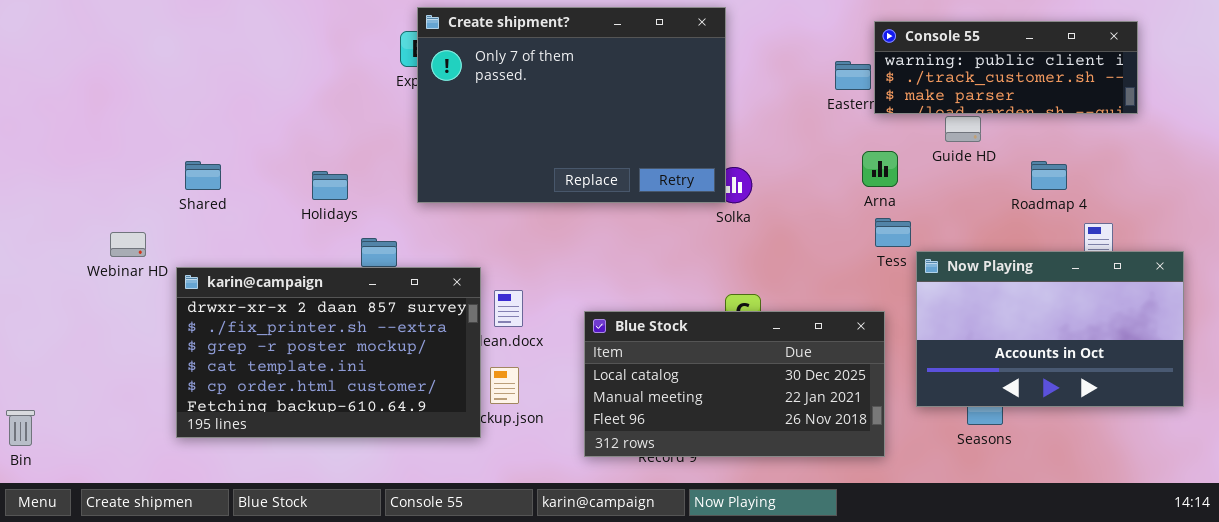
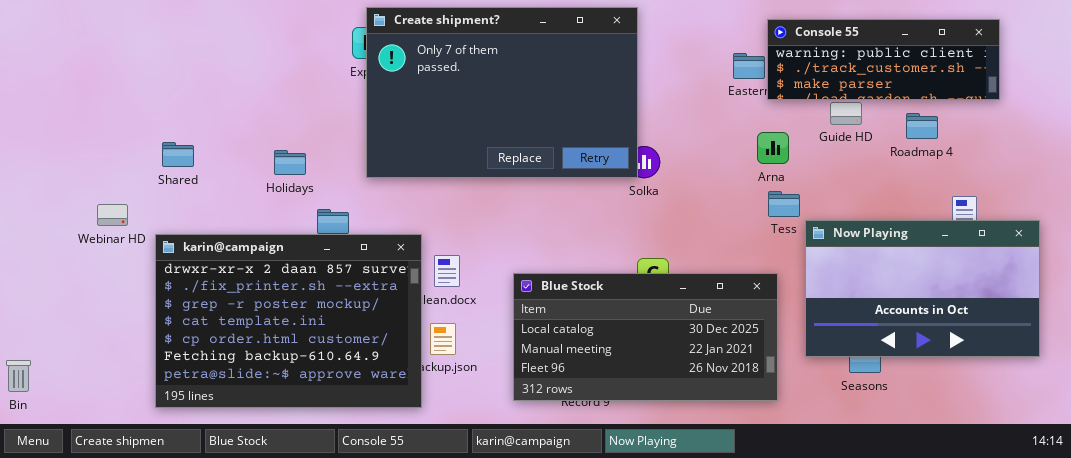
Roadmap 4: [1031,161,1067,190] -> [906,113,938,139], moved
karin@campaign: [176,267,481,438] -> [155,234,422,408], resized

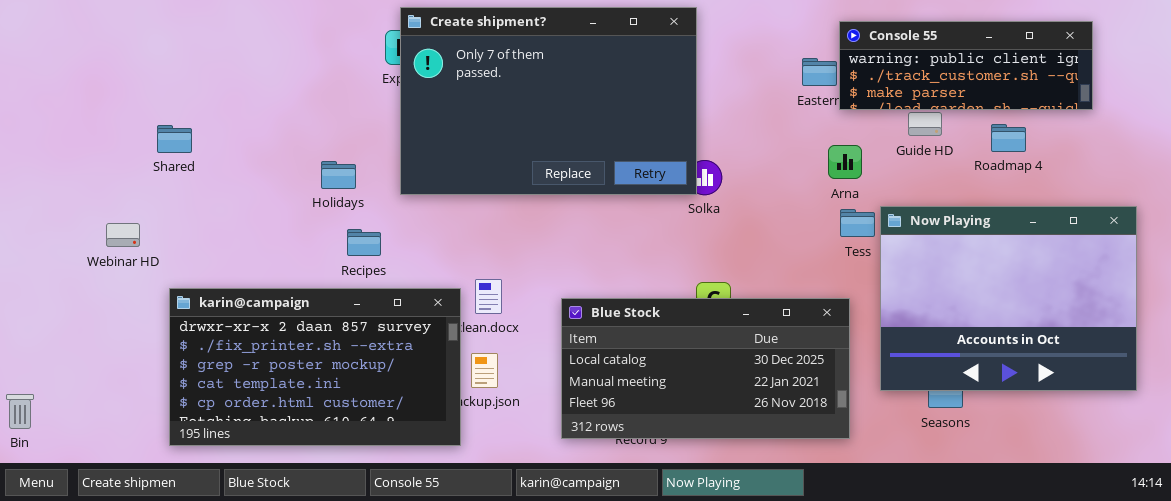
Shared: [162,142,194,167] -> [157,125,192,153], moved
Holidays: [274,150,306,175] -> [321,161,356,189], moved
Now Playing: [805,220,1040,357] -> [880,206,1137,391], resized
karin@campaign: [155,234,422,408] -> [169,288,461,446], resized

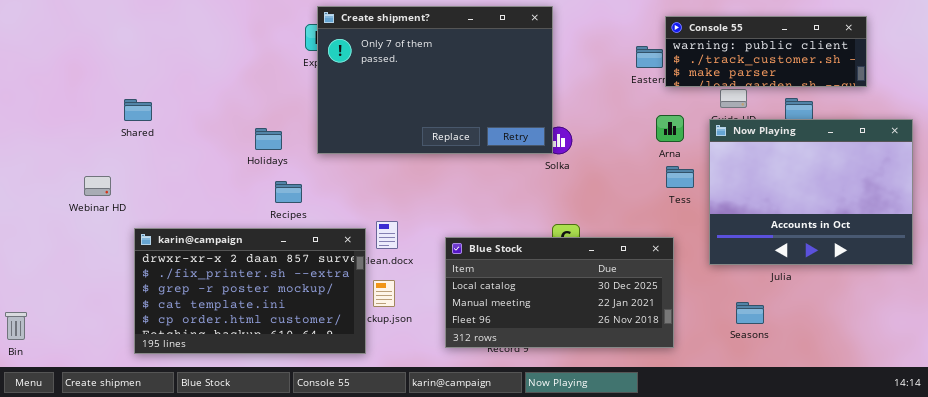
Now Playing: [880,206,1137,391] -> [709,119,913,265], moved

